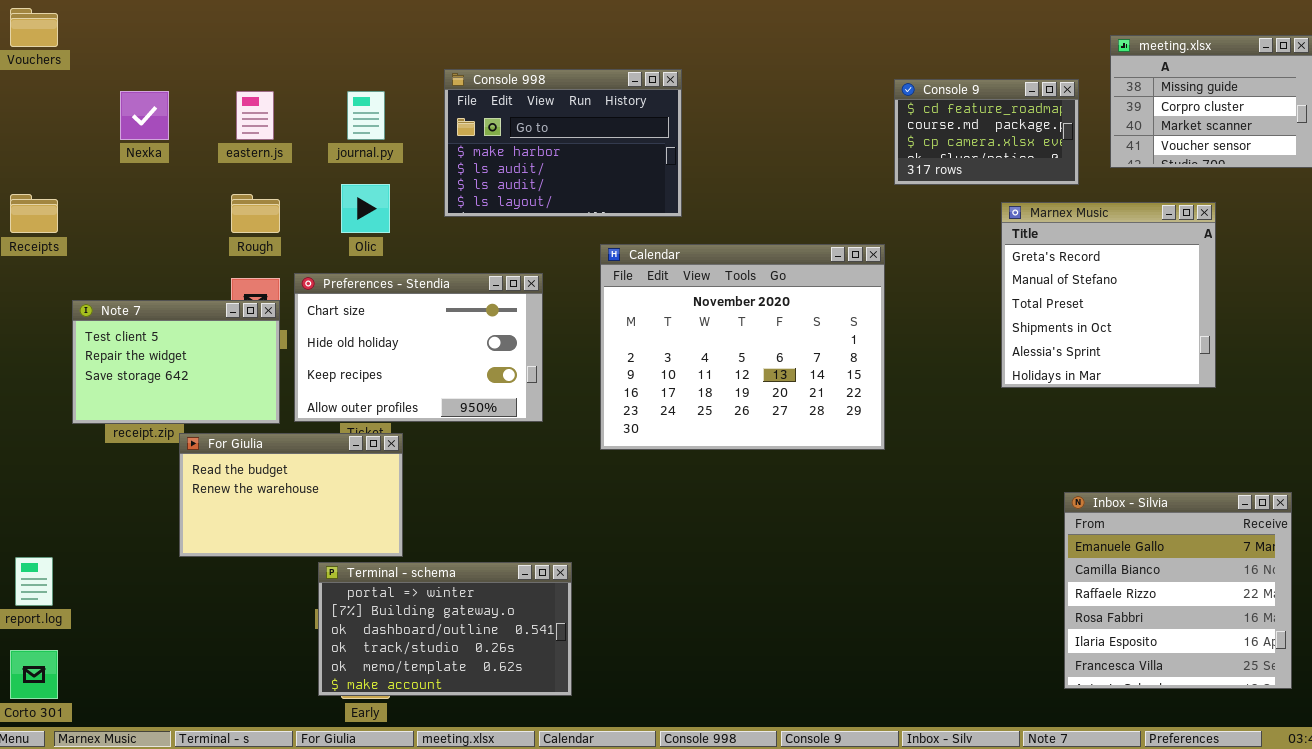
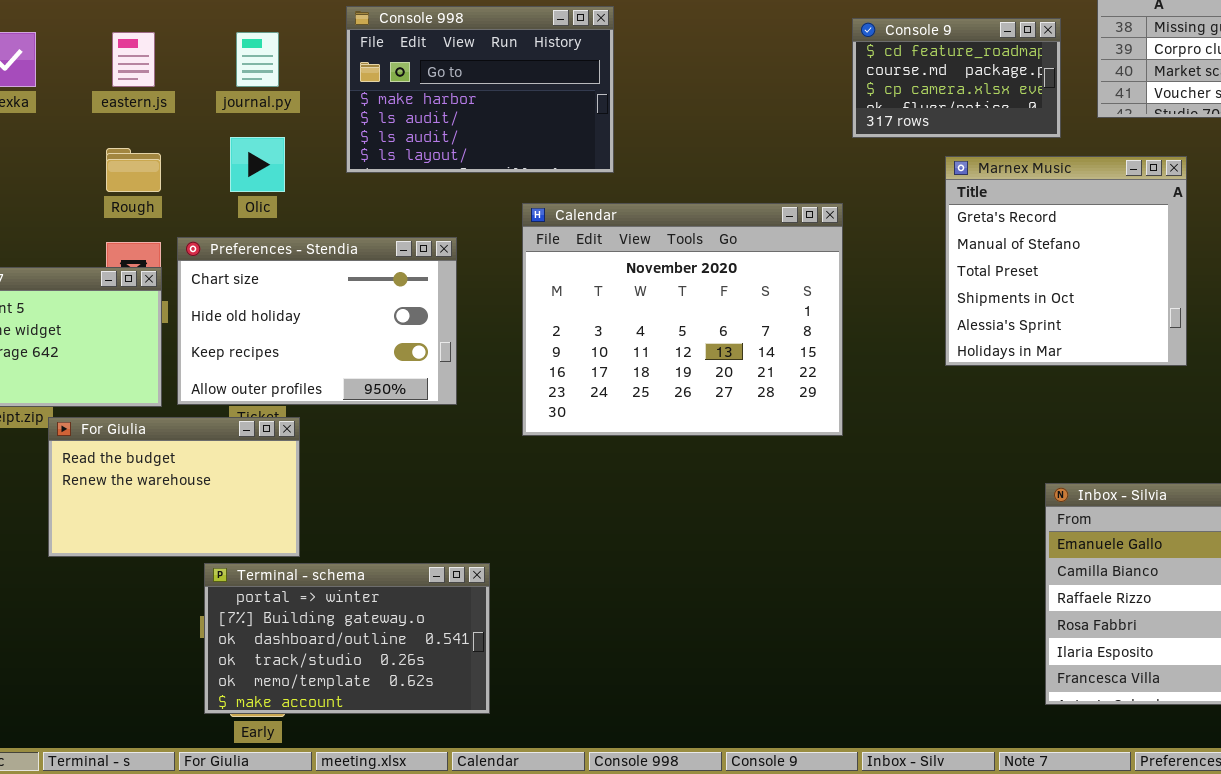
Marnex Music: [1001,202,1216,388] -> [945,156,1187,366], moved

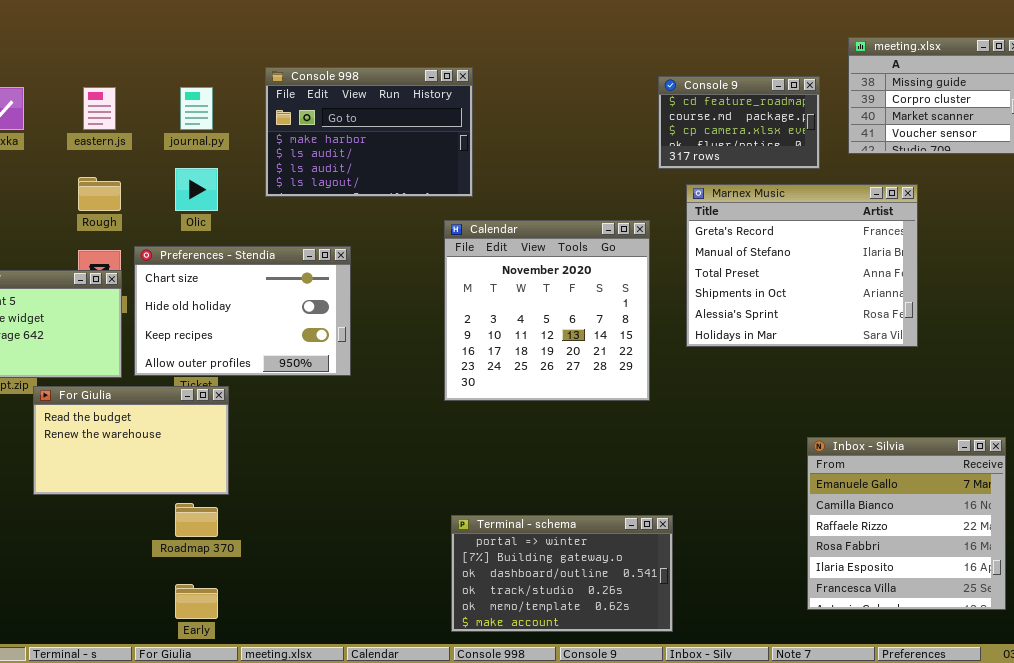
Marnex Music: [945,156,1187,366] -> [686,184,918,347], resized
Calendar: [522,203,843,436] -> [444,220,650,401], resized
Terminal - schema: [204,563,490,714] -> [451,515,673,632], moved

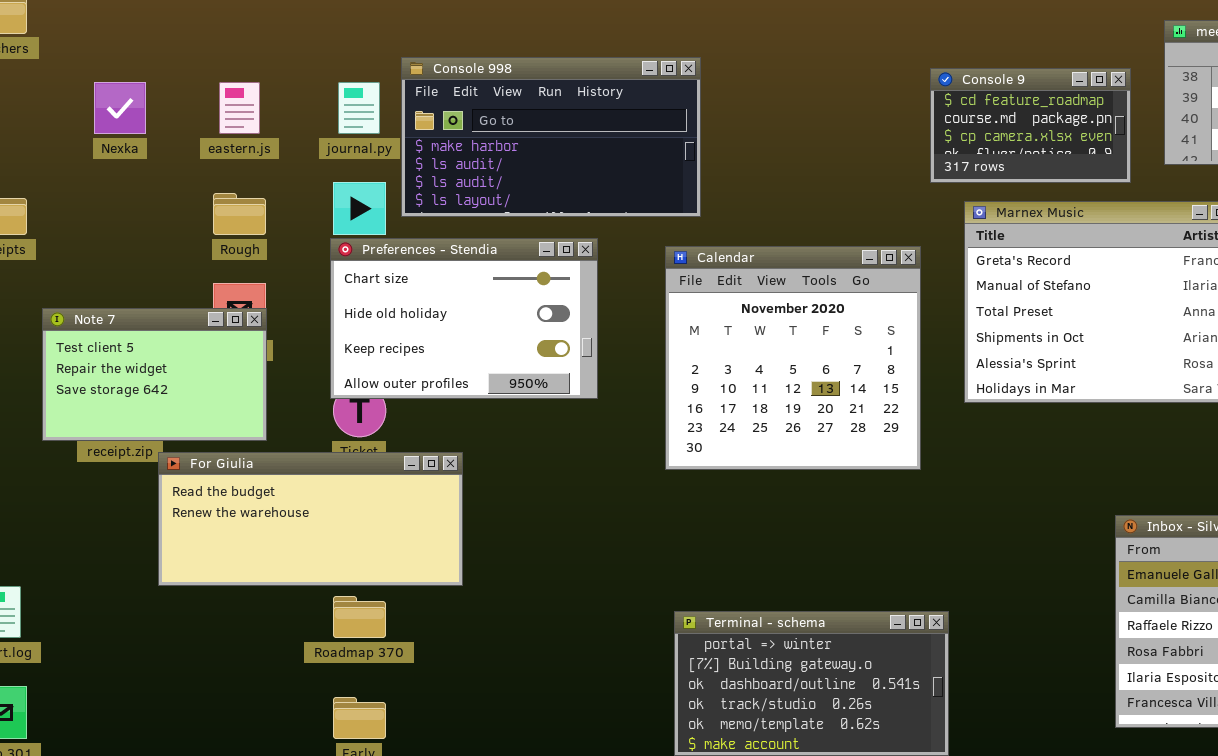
Console 998: [265,67,473,197] -> [401,57,701,217], resized
Preferences - Stendia: [134,246,351,376] -> [330,238,598,399], moved
For Giulia: [33,386,229,495] -> [158,452,463,586], resized

